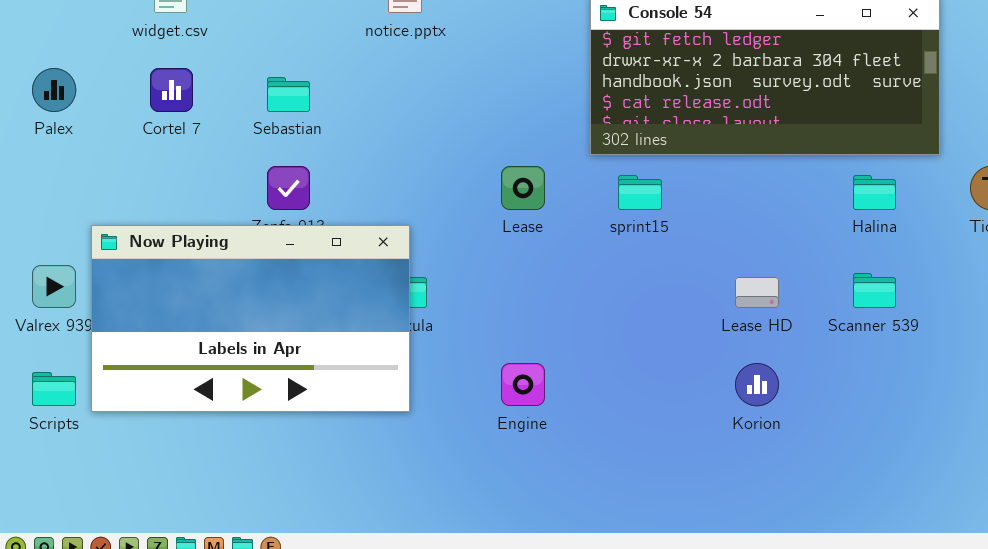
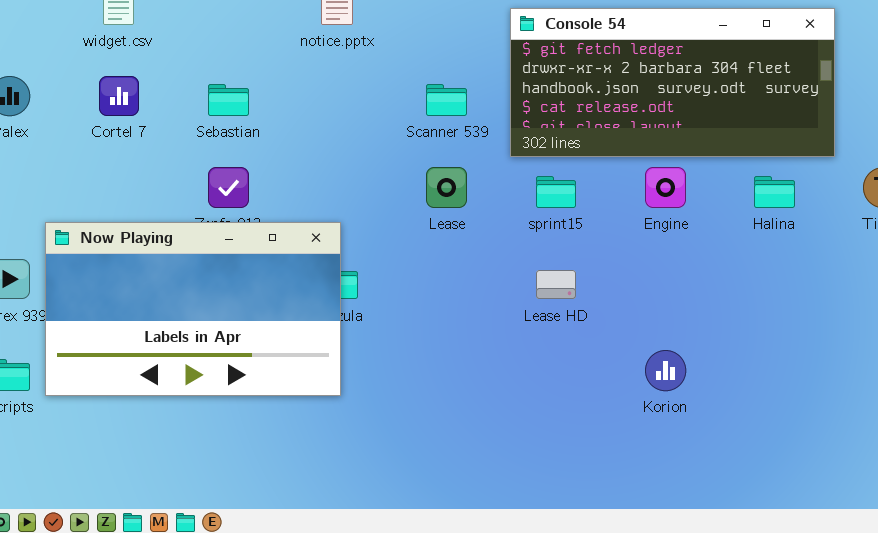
Scanner 539: [853,273,896,308] -> [426,84,467,116], moved
Lease HD: [735,277,779,308] -> [536,270,576,299], moved
Engine: [501,363,545,406] -> [645,167,686,208], moved

